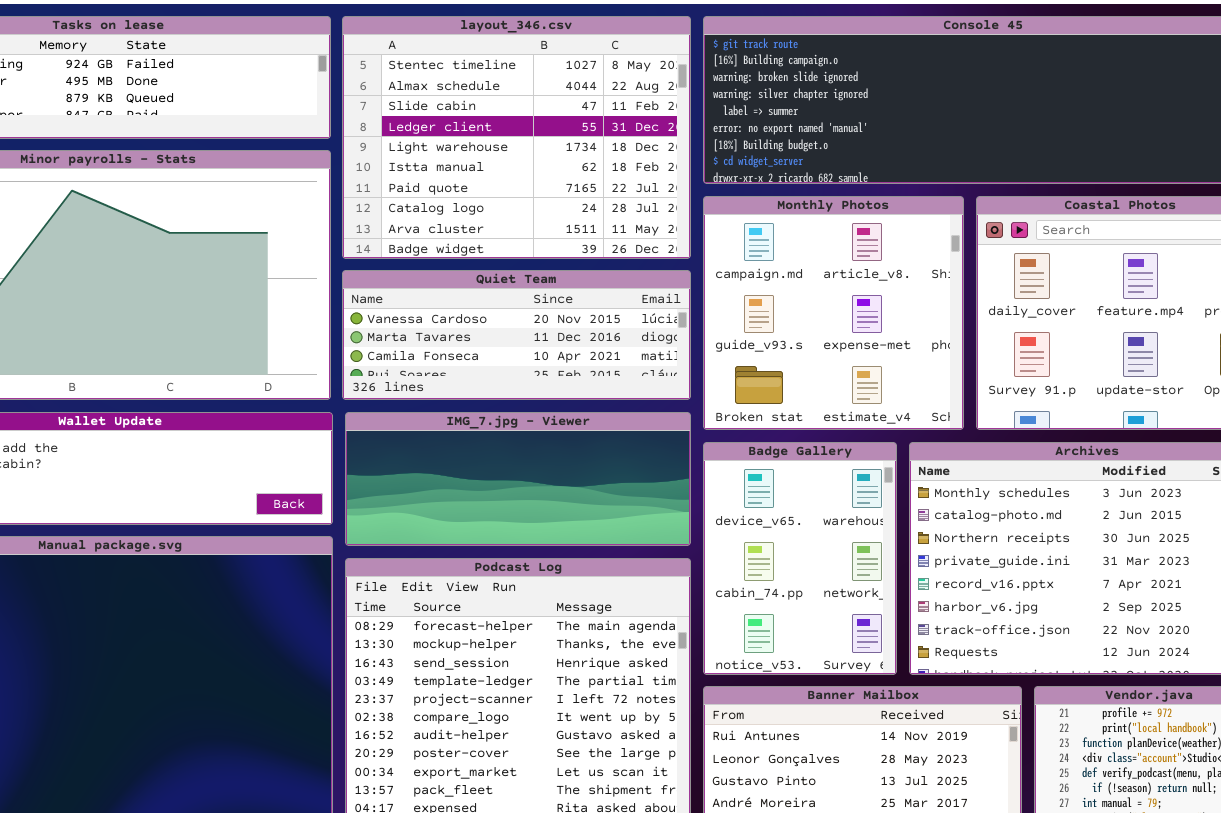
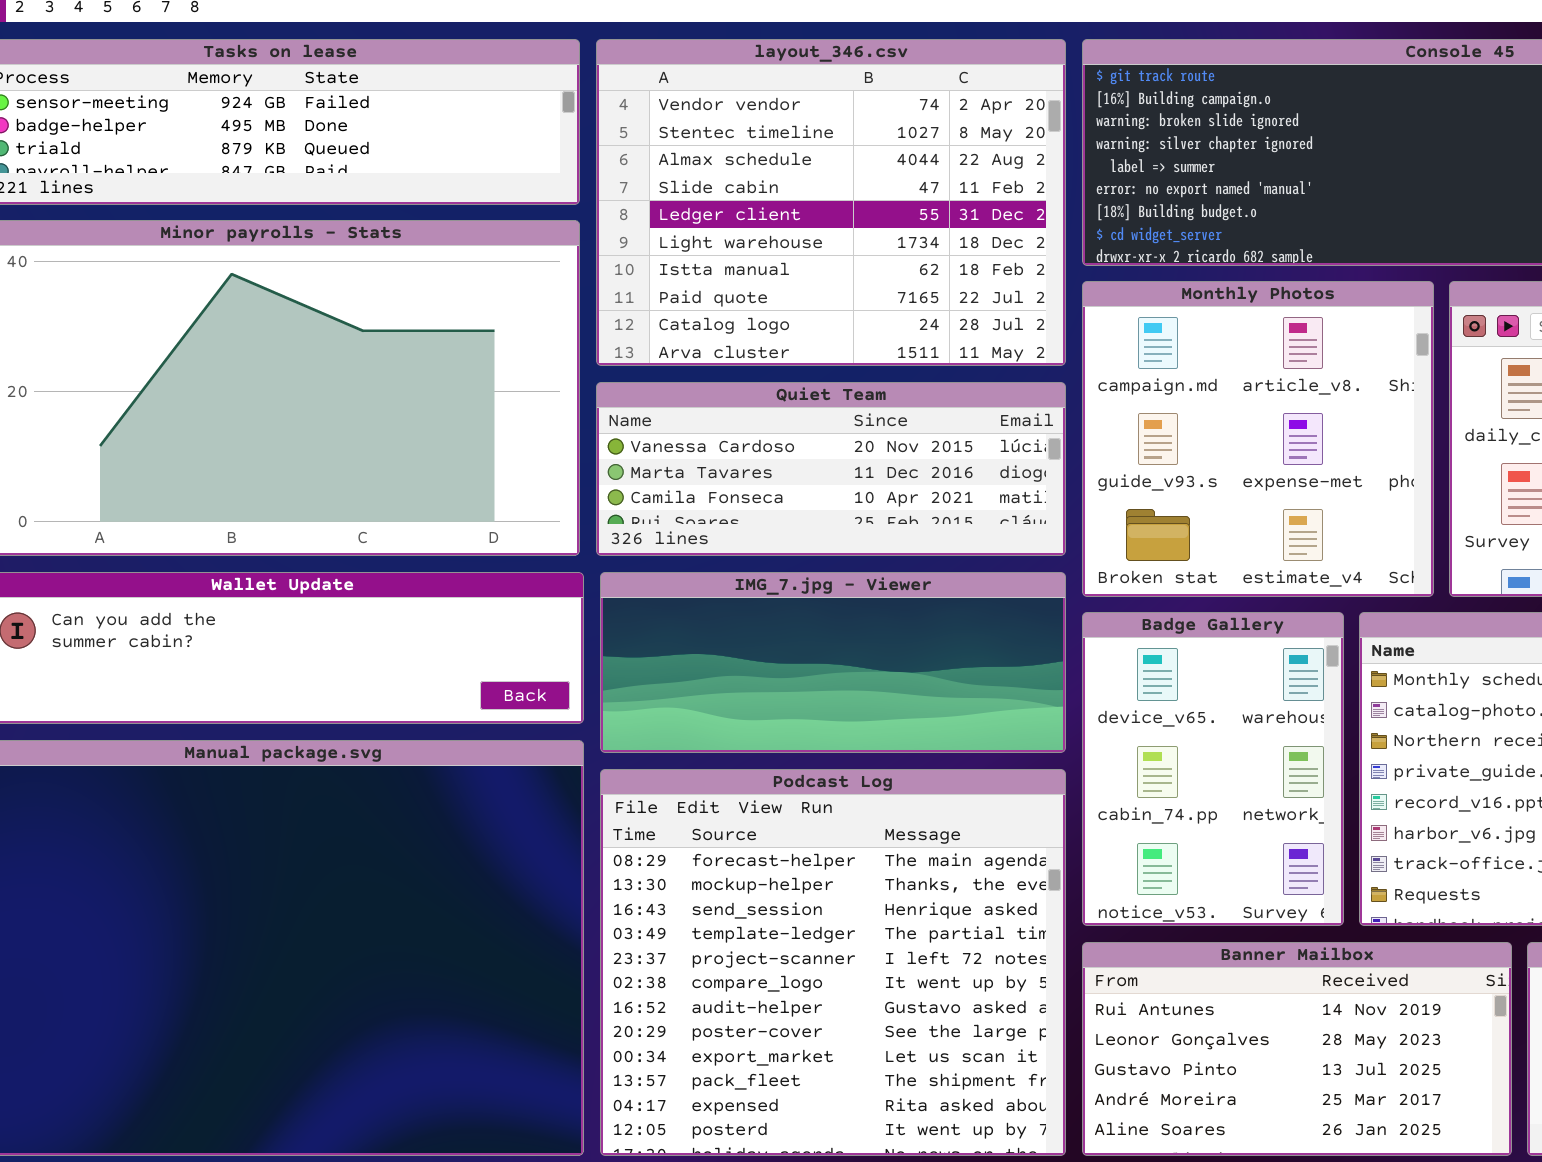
layout_346.csv: [342,16,691,259] -> [596,39,1066,366], scrolled up 1 row

